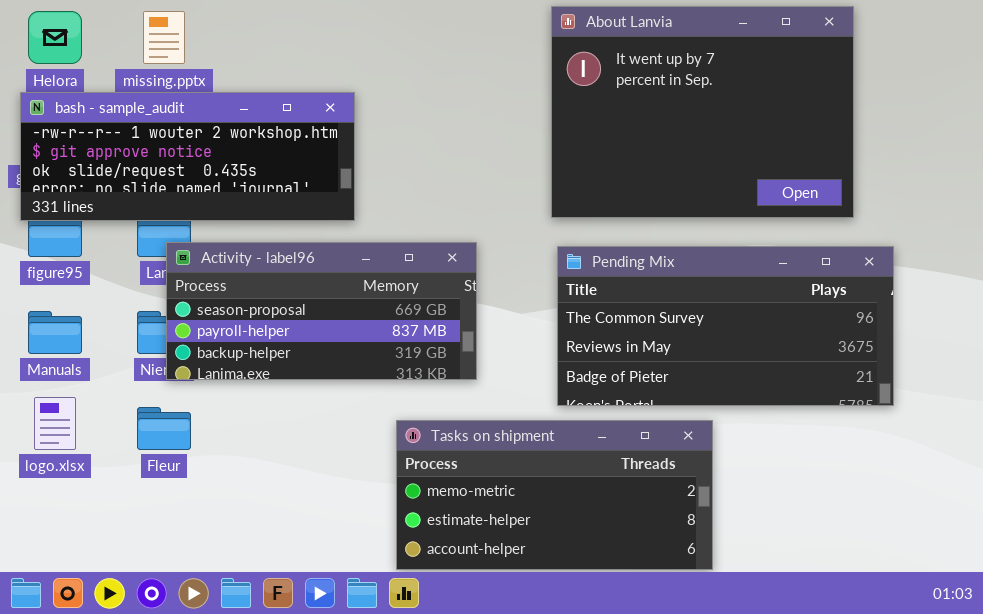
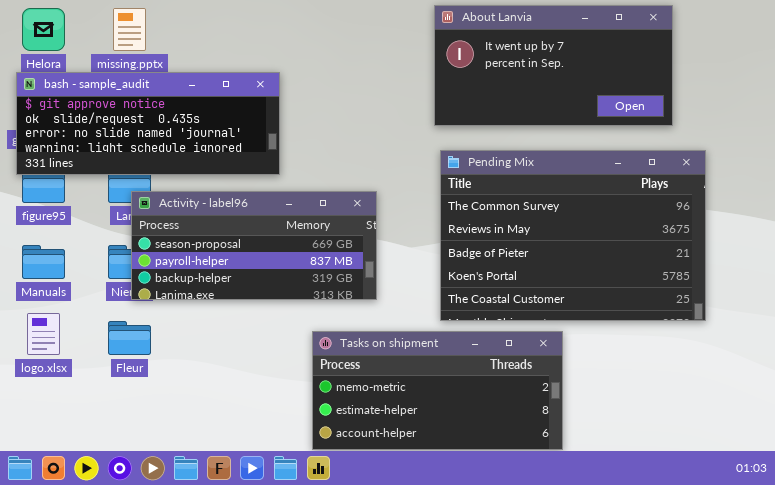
About Lanvia: [551,6,854,218] -> [434,5,673,126], resized
bash - sample_audit: [20,92,355,221] -> [16,72,280,175], scrolled down 1 row
Pending Mix: [557,246,894,406] -> [440,150,706,321], resized

